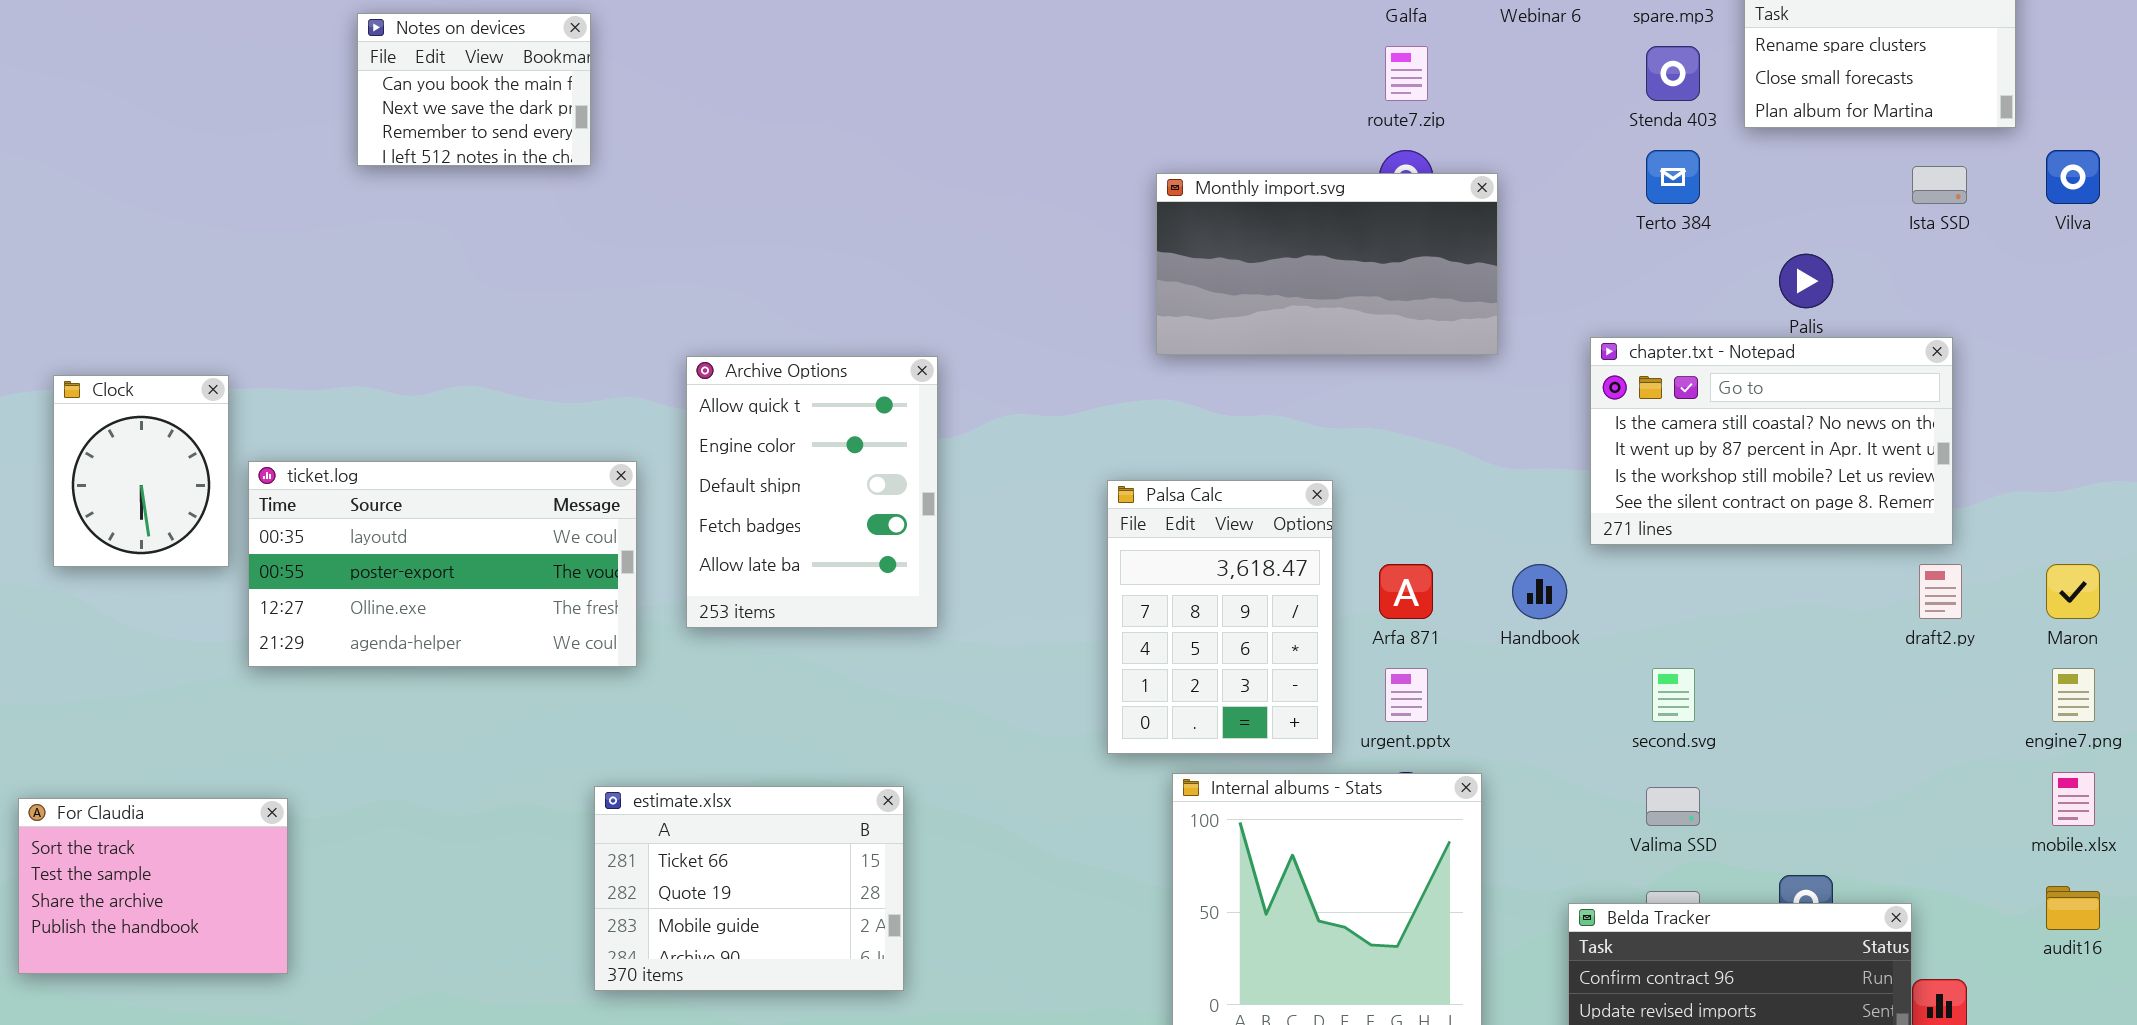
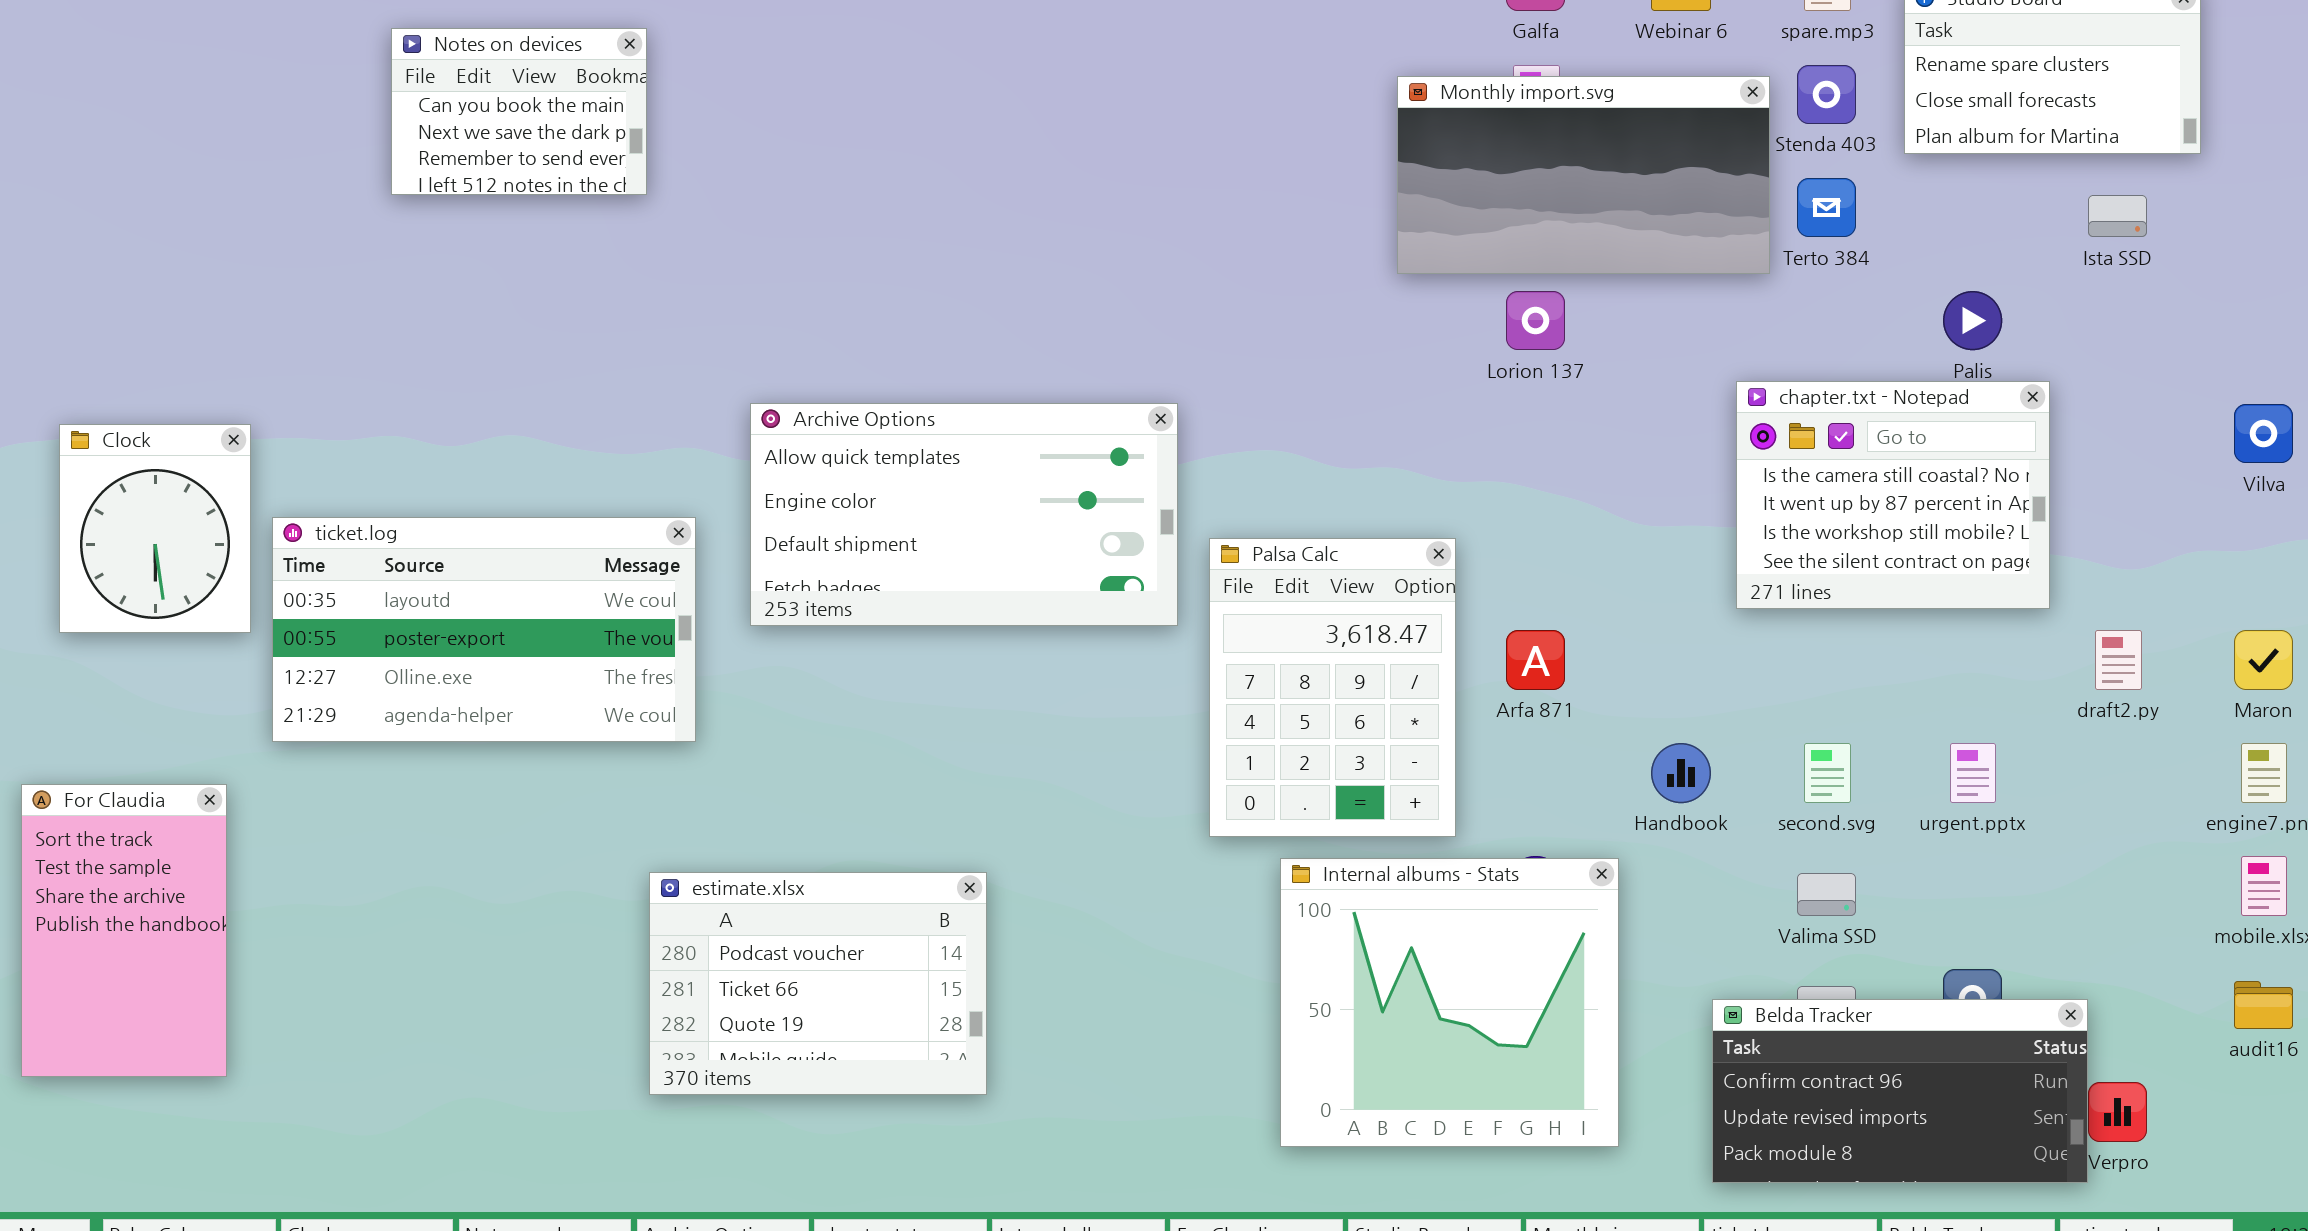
Vilva: [2046,150,2100,204] -> [2234,404,2293,463], moved
Monthly import.svg: [1156,173,1498,355] -> [1397,76,1770,274], moved
chapter.txt - Notepad: [1590,337,1953,545] -> [1736,381,2050,609], resized
Archive Options: [686,356,938,628] -> [750,403,1178,626], resized
Handbook: [1512,564,1567,619] -> [1651,743,1711,803], moved
urgent.pptx: [1385,668,1428,722] -> [1950,743,1996,803], moved
estimate.xlsx: [594,786,904,991] -> [649,872,987,1095], scrolled up 1 row
For Claudia: [18,798,288,974] -> [21,784,227,1077], resized

